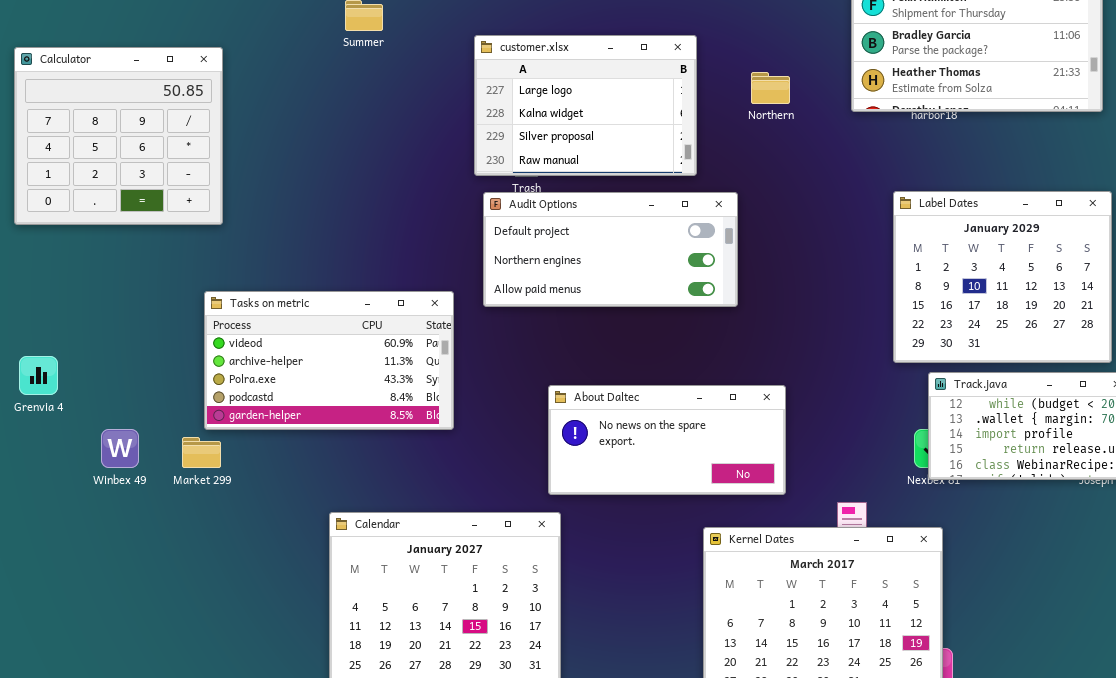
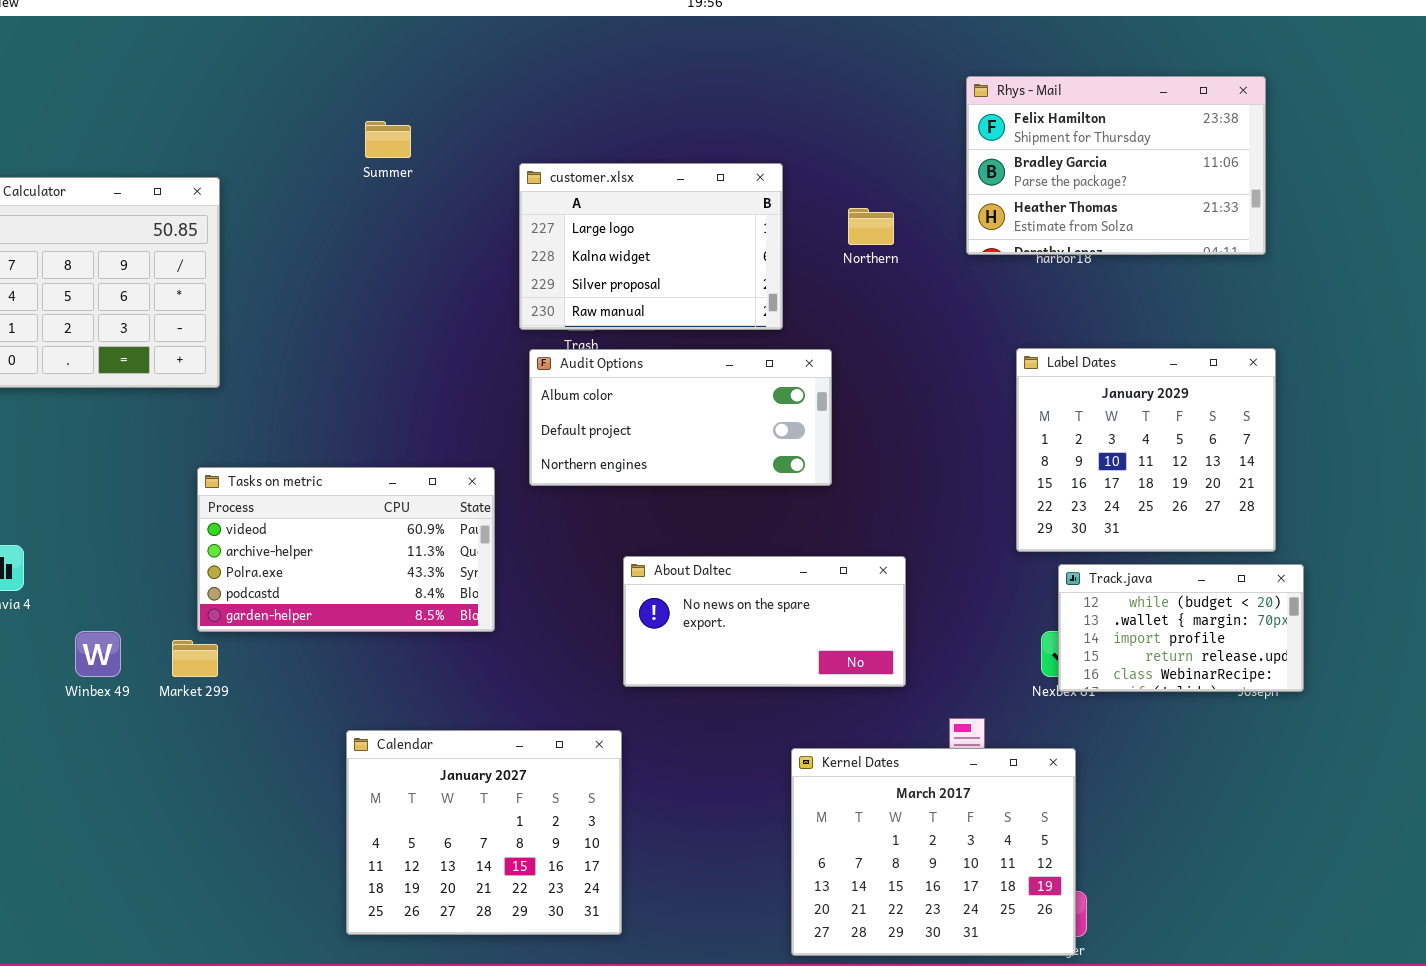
Audit Options: [483,192,738,307] -> [529,349,832,486], scrolled up 1 row
About Daltec: [548,385,786,495] -> [623,556,906,687], moved

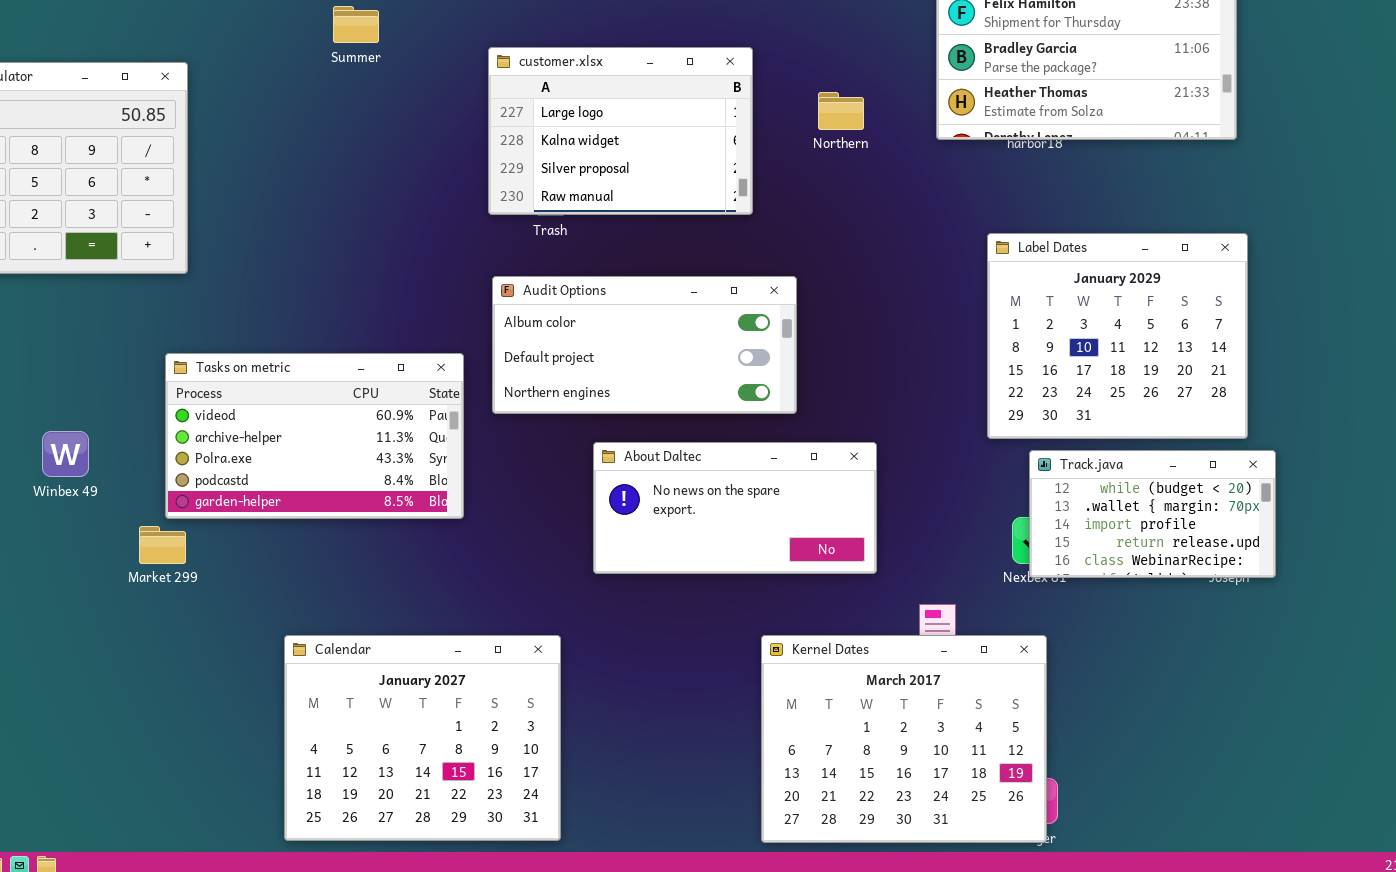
Audit Options: [529,349,832,486] -> [492,276,797,414], moved
Winbex 49: [75,631,121,677] -> [42,431,89,477], moved
Calendar: [346,730,622,935] -> [284,635,561,841], moved

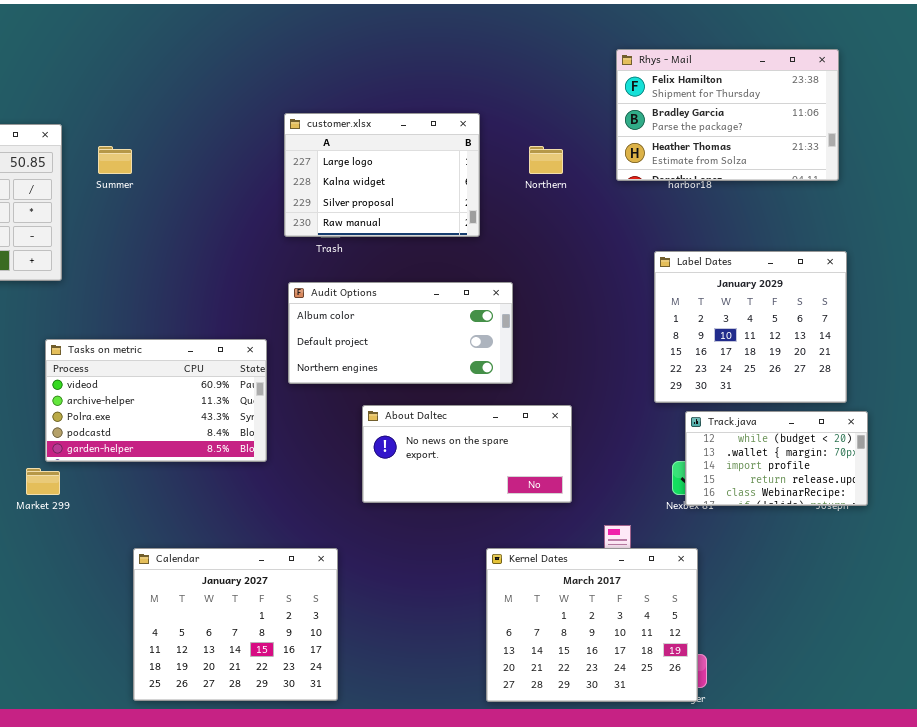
Summer: [333,6,379,43] -> [98,146,132,174], moved

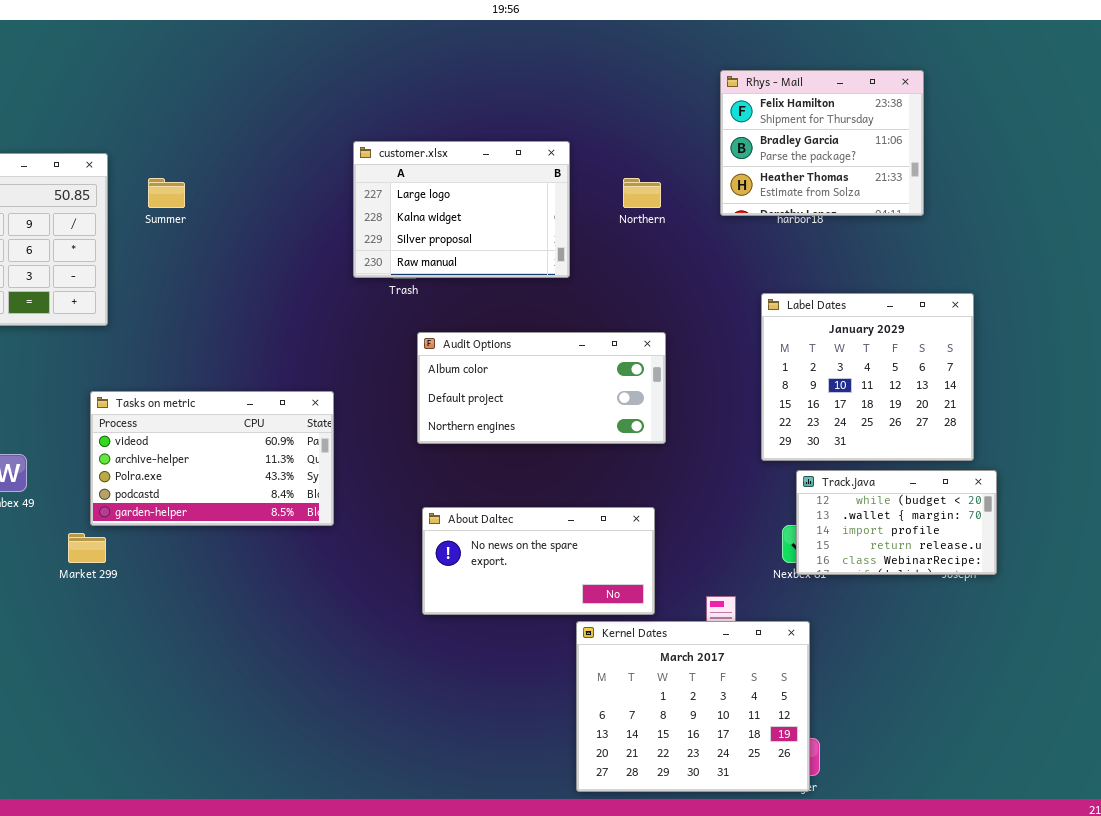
Rhys - Mail: [616,49,839,181] -> [720,70,924,216], resized
Audit Options: [288,282,513,384] -> [417,332,666,444], moved
About Daltec: [362,405,572,503] -> [422,507,655,615], moved
Calendar: [133,548,338,701] -> none, closed

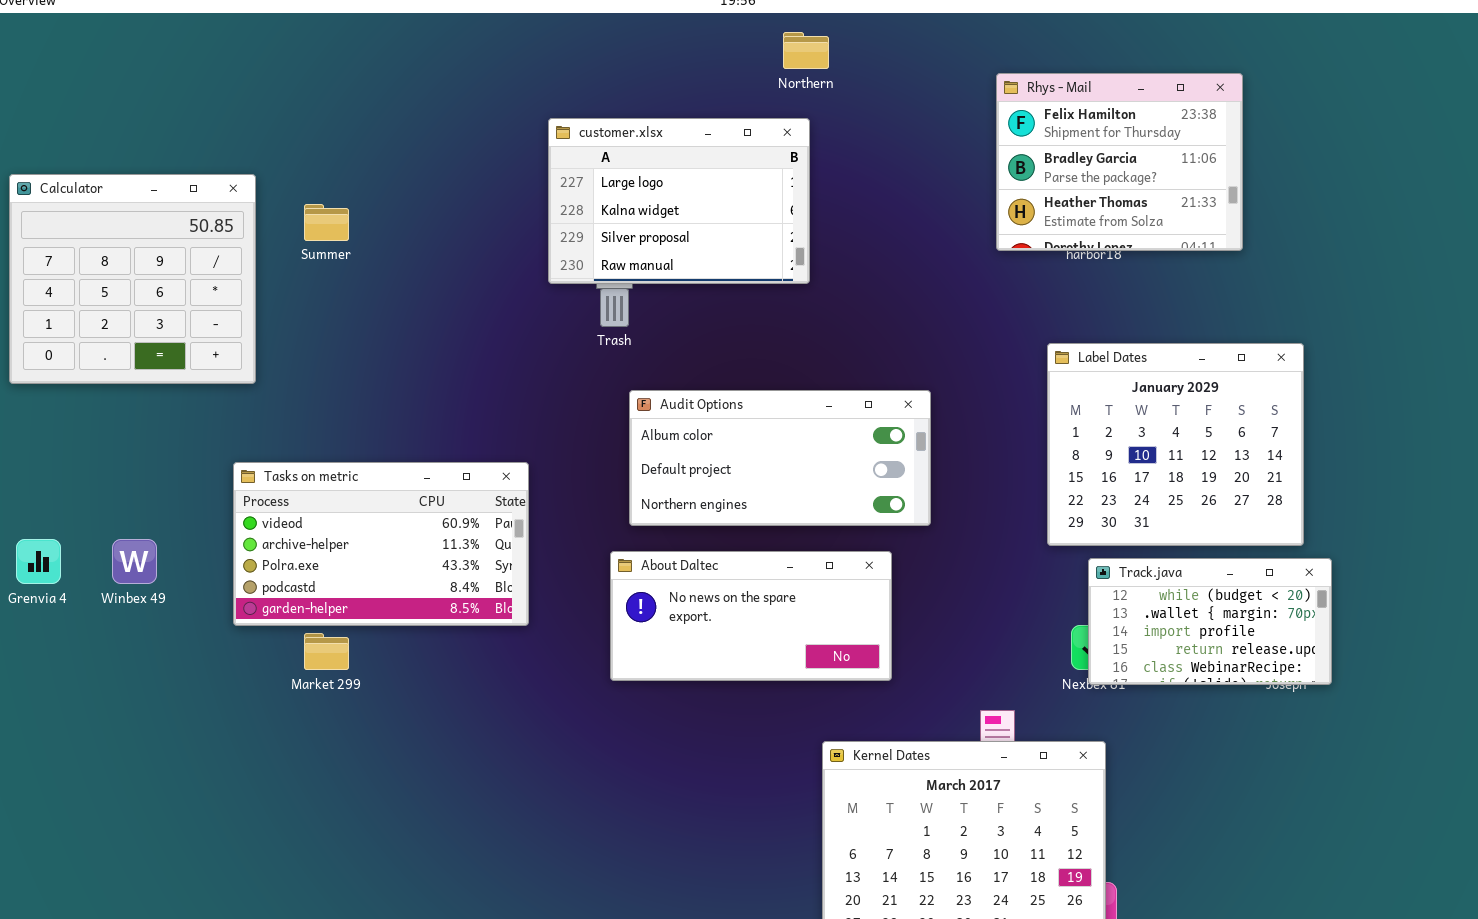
customer.xlsx: [353,141,570,278] -> [548,118,810,284], moved
Northern: [623,178,661,208] -> [783,32,829,69], moved
About Daltec: [422,507,655,615] -> [610,551,892,681], moved
Market 299: [68,533,106,563] -> [304,633,349,670], moved

